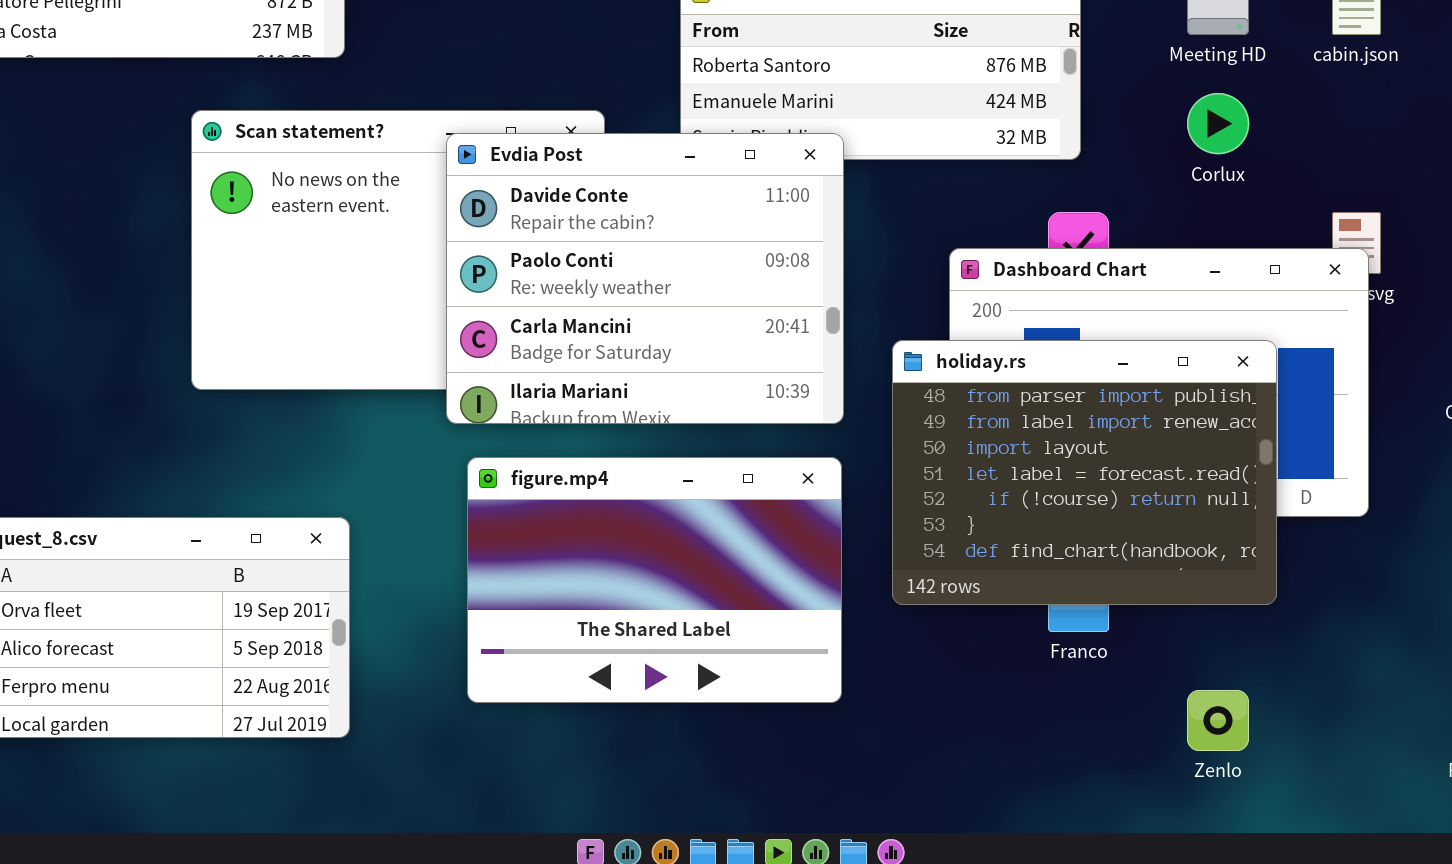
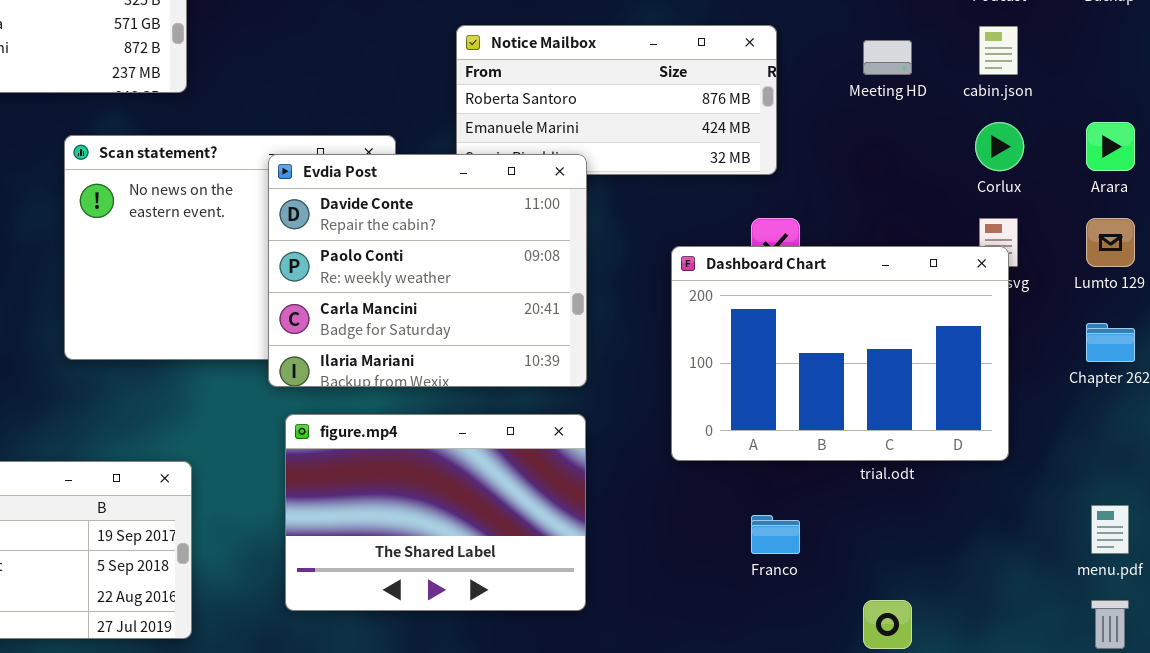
Corlux: [1187,93,1249,154] -> [975,122,1024,171], moved
holiday.rs: [892,340,1277,605] -> none, closed

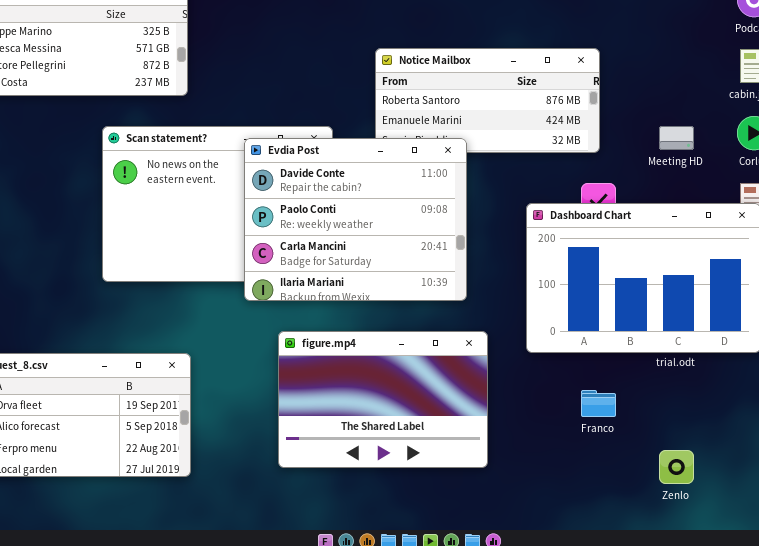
Meeting HD: [863,40,912,75] -> [659,126,694,150], moved
figure.mp4: [285,414,586,611] -> [278,331,488,468], moved

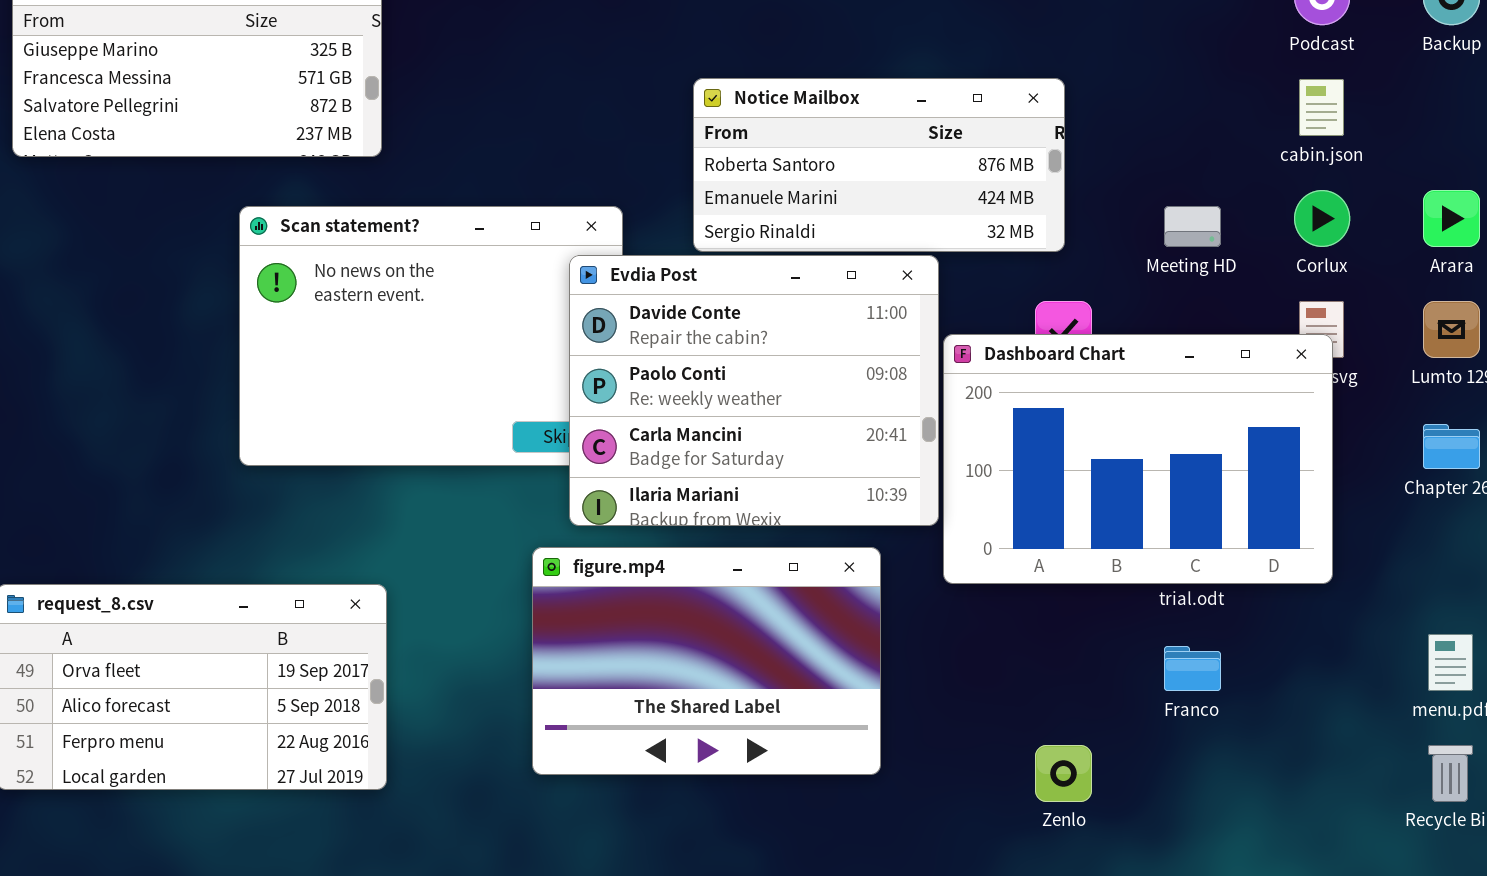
Evdia Post: [244,138,467,301] -> [569,255,939,526], moved
Franco: [581,390,616,417] -> [1164,646,1221,691], moved
Zenlo: [659,450,694,484] -> [1035,745,1092,802], moved

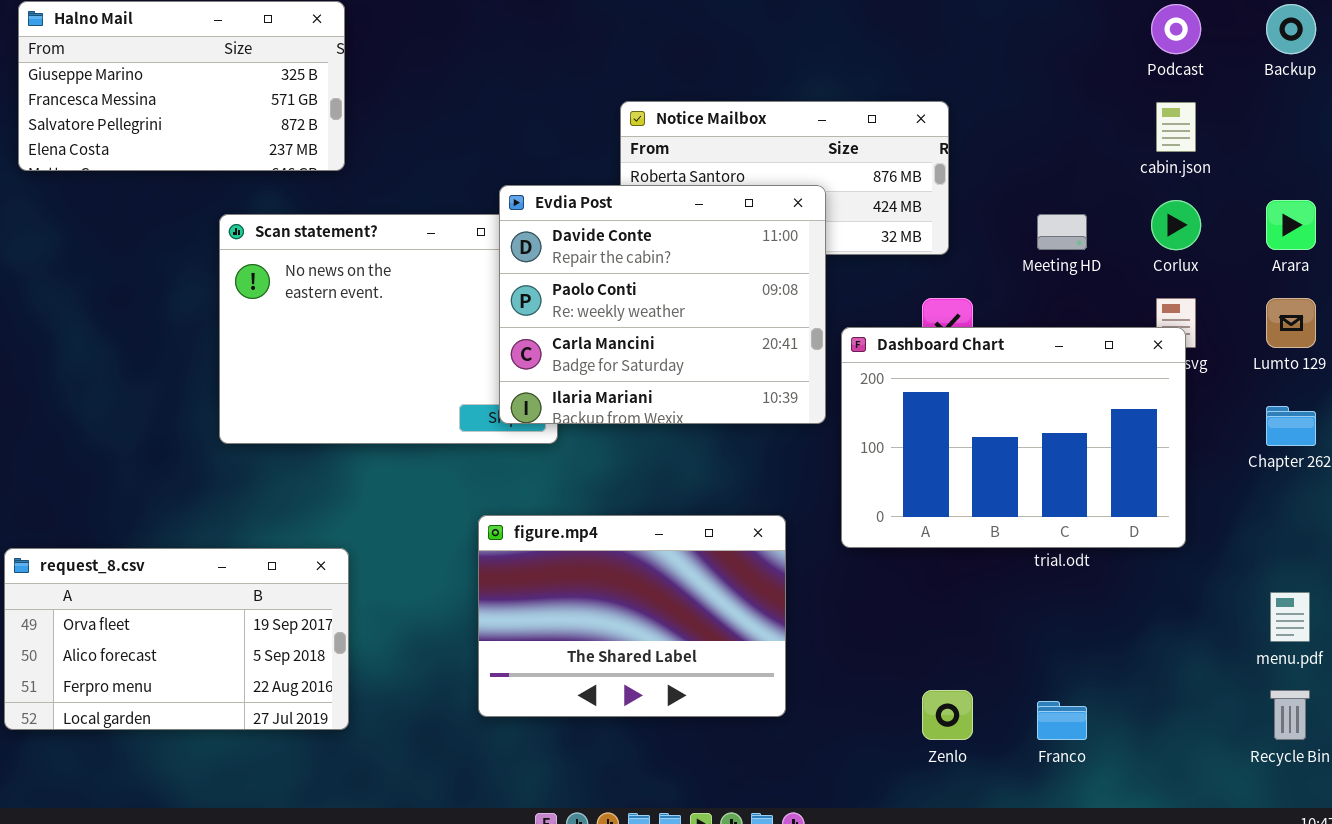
Evdia Post: [569,255,939,526] -> [499,185,826,424], moved
Franco: [1164,646,1221,691] -> [1037,701,1087,740], moved

